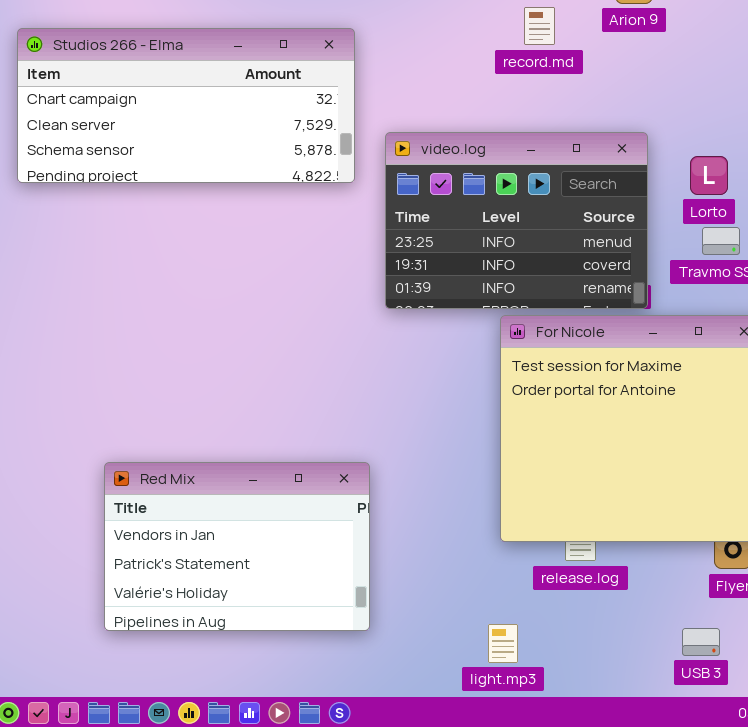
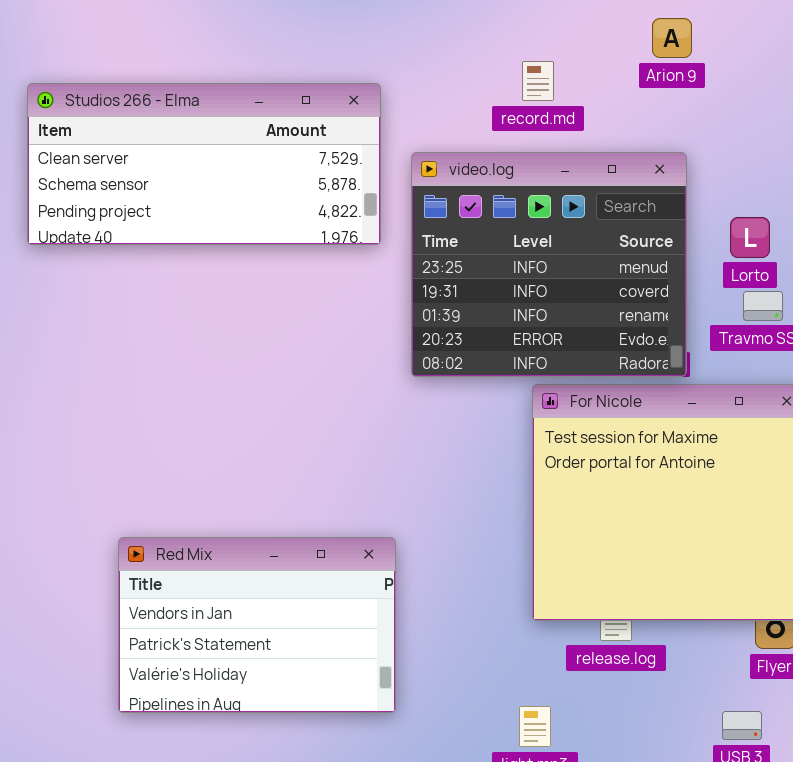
record.md: [524,7,555,45] -> [522,61,554,101], moved
Studios 266 - Elma: [17,28,355,183] -> [27,83,381,245], scrolled down 1 row
video.log: [385,132,648,309] -> [411,152,687,377], resized

